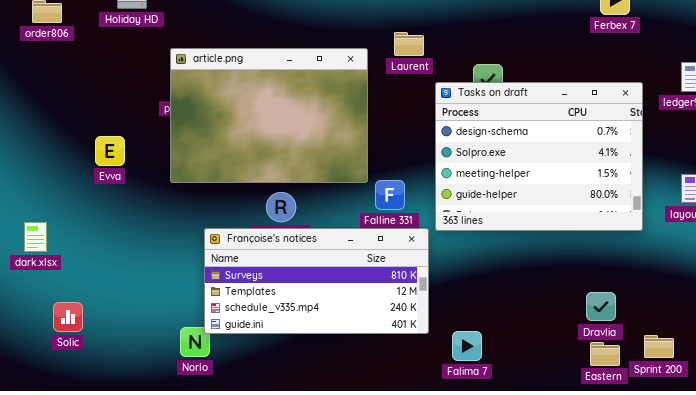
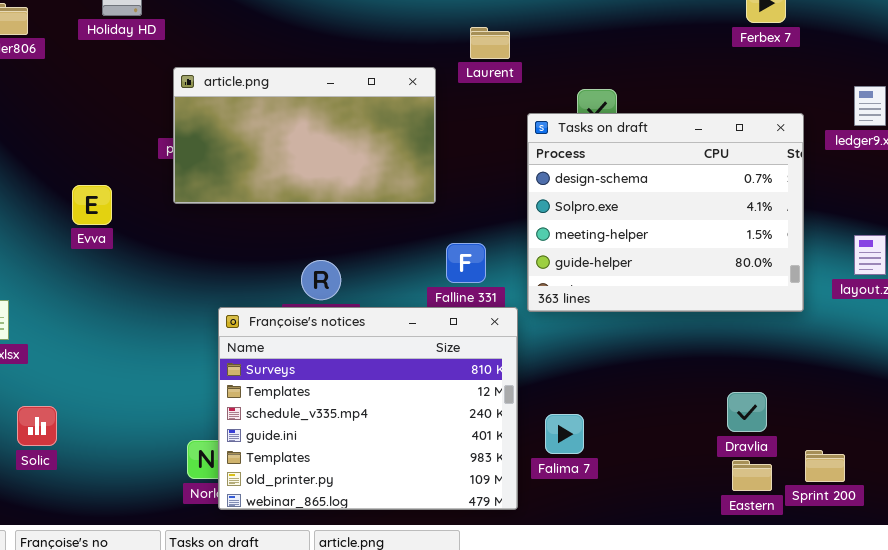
Laurent: [394,32,424,56] -> [470,27,510,59], moved
article.png: [170,48,368,183] -> [173,67,436,204], resized
Françoise's notices: [204,228,429,334] -> [218,307,518,510], resized
Falima 7: [452,331,482,361] -> [545,414,584,454], moved

